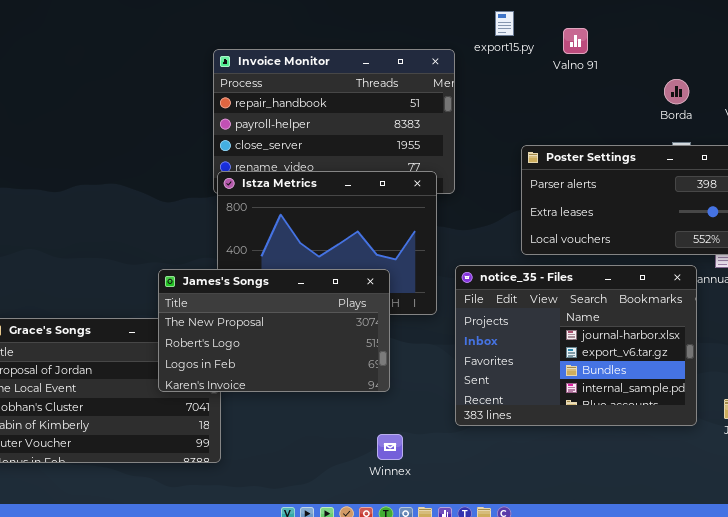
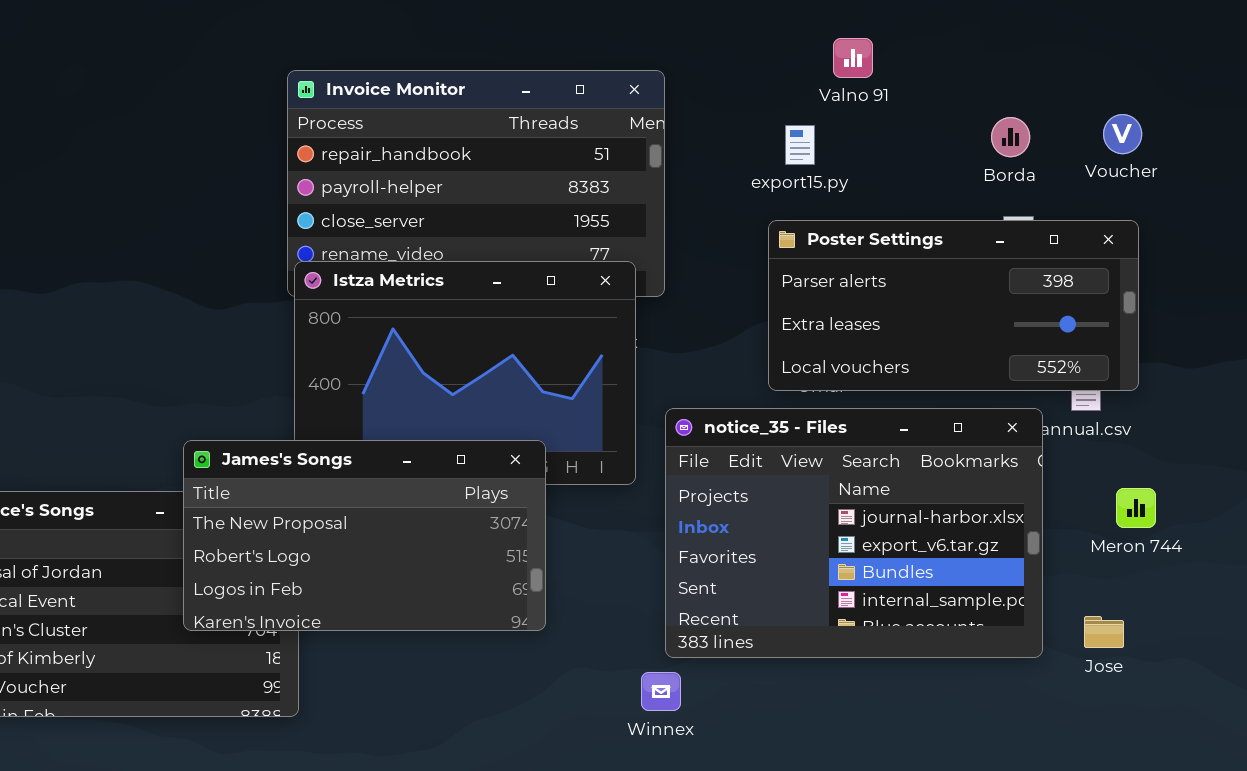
export15.py: [495,11,514,36] -> [785,125,815,165], moved
James's Songs: [158,269,390,392] -> [183,440,546,631], moved
Winnex: [377,434,403,460] -> [641,672,681,711], moved

